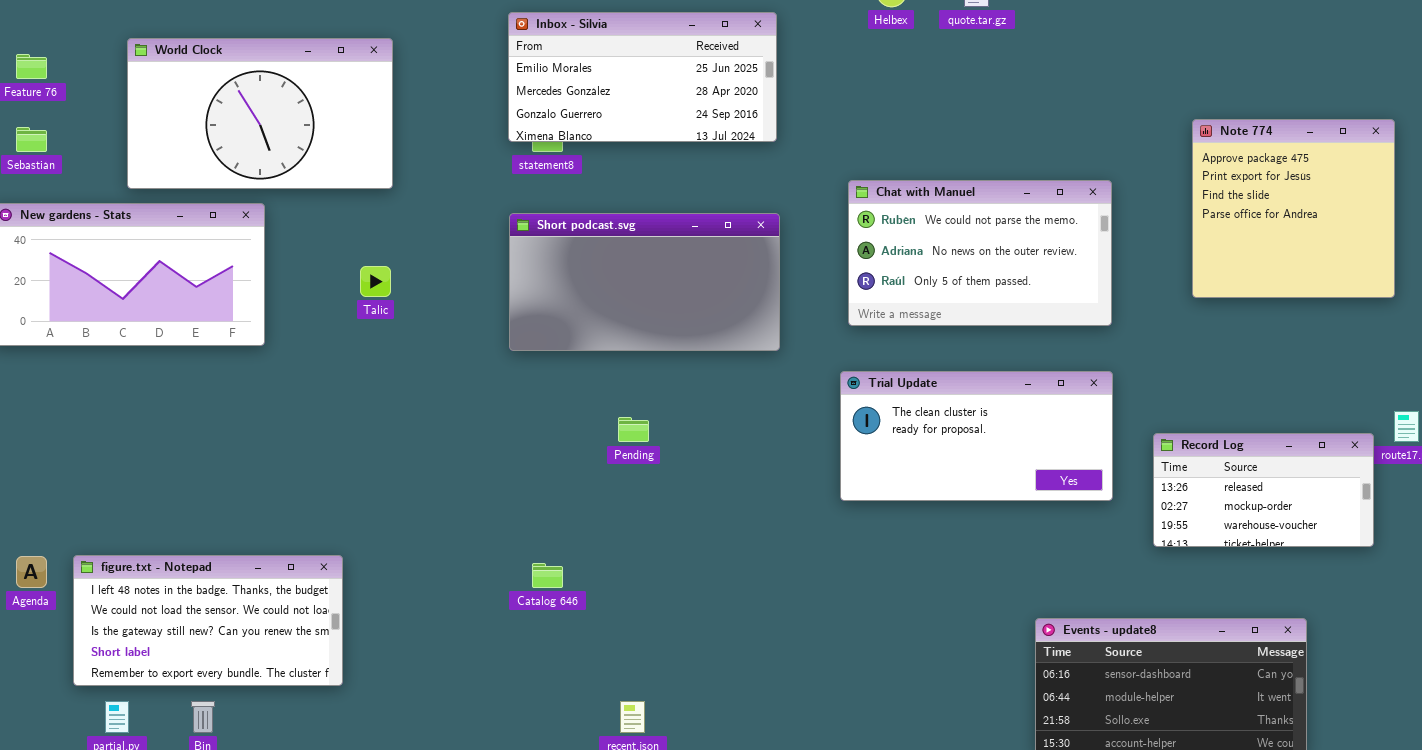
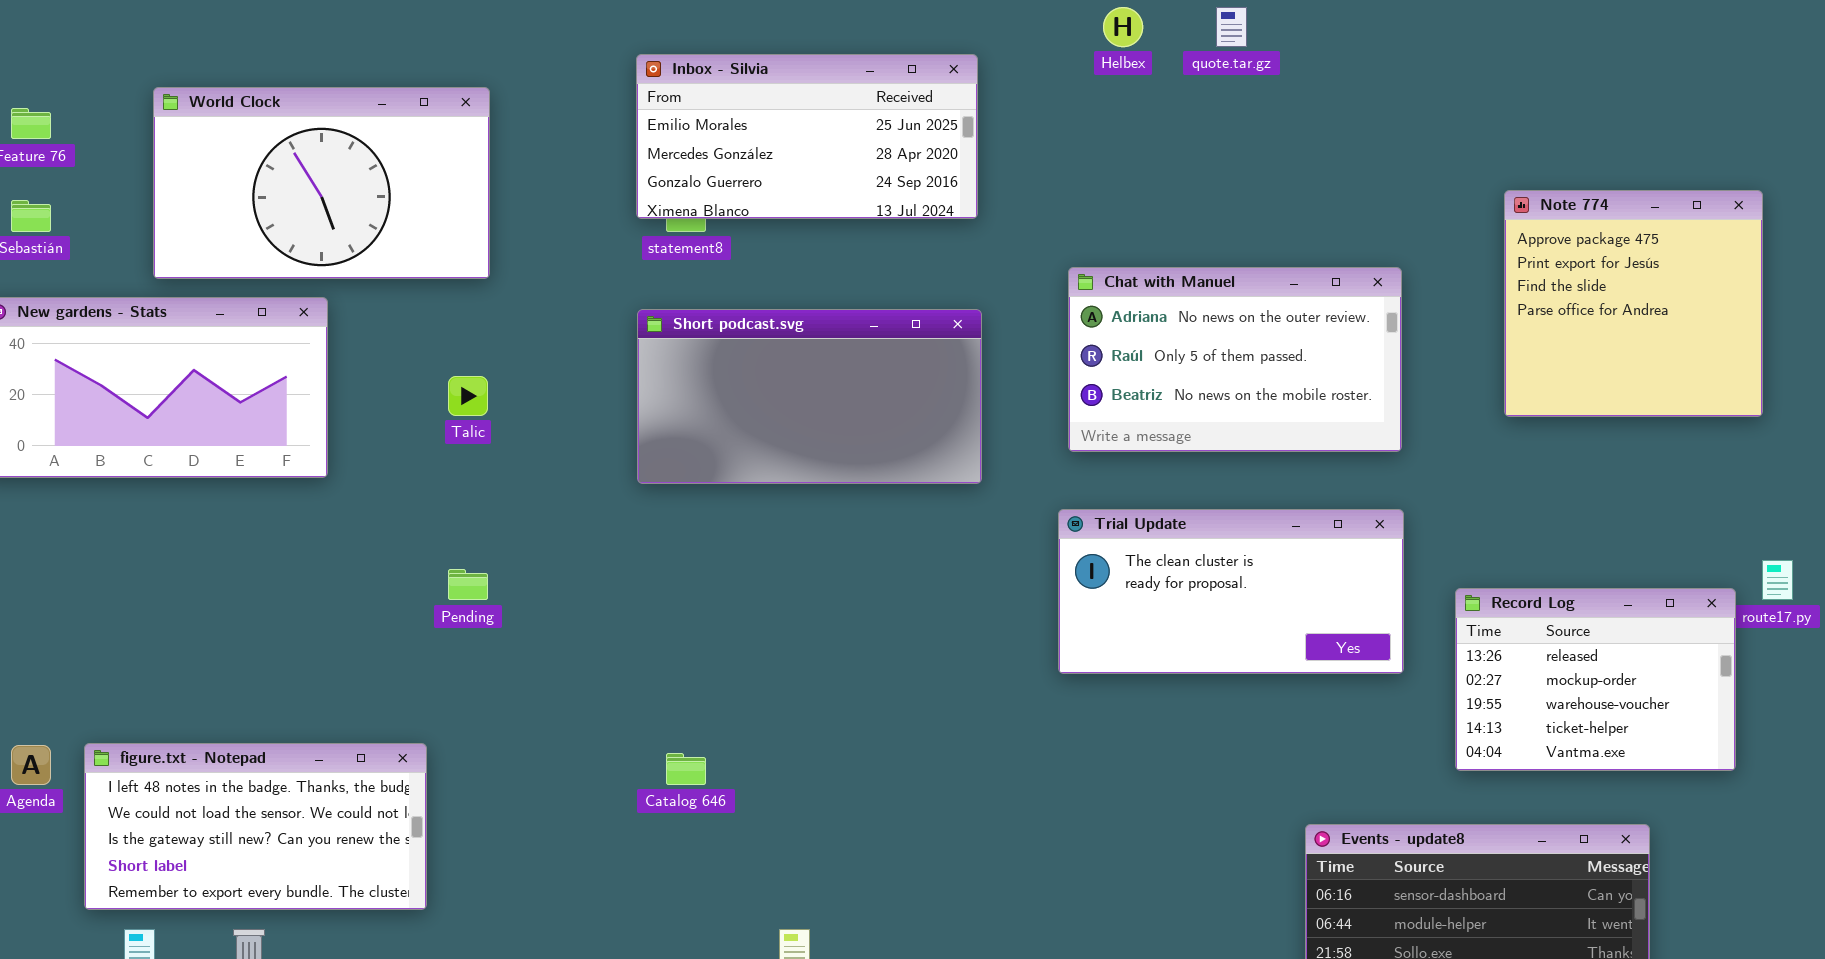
Chat with Manuel: [848,180,1112,326] -> [1068,267,1402,452], scrolled down 1 row
Pending: [618,417,649,442] -> [448,569,488,600], moved
Record Log: [1153,433,1374,547] -> [1455,588,1736,771], resized

